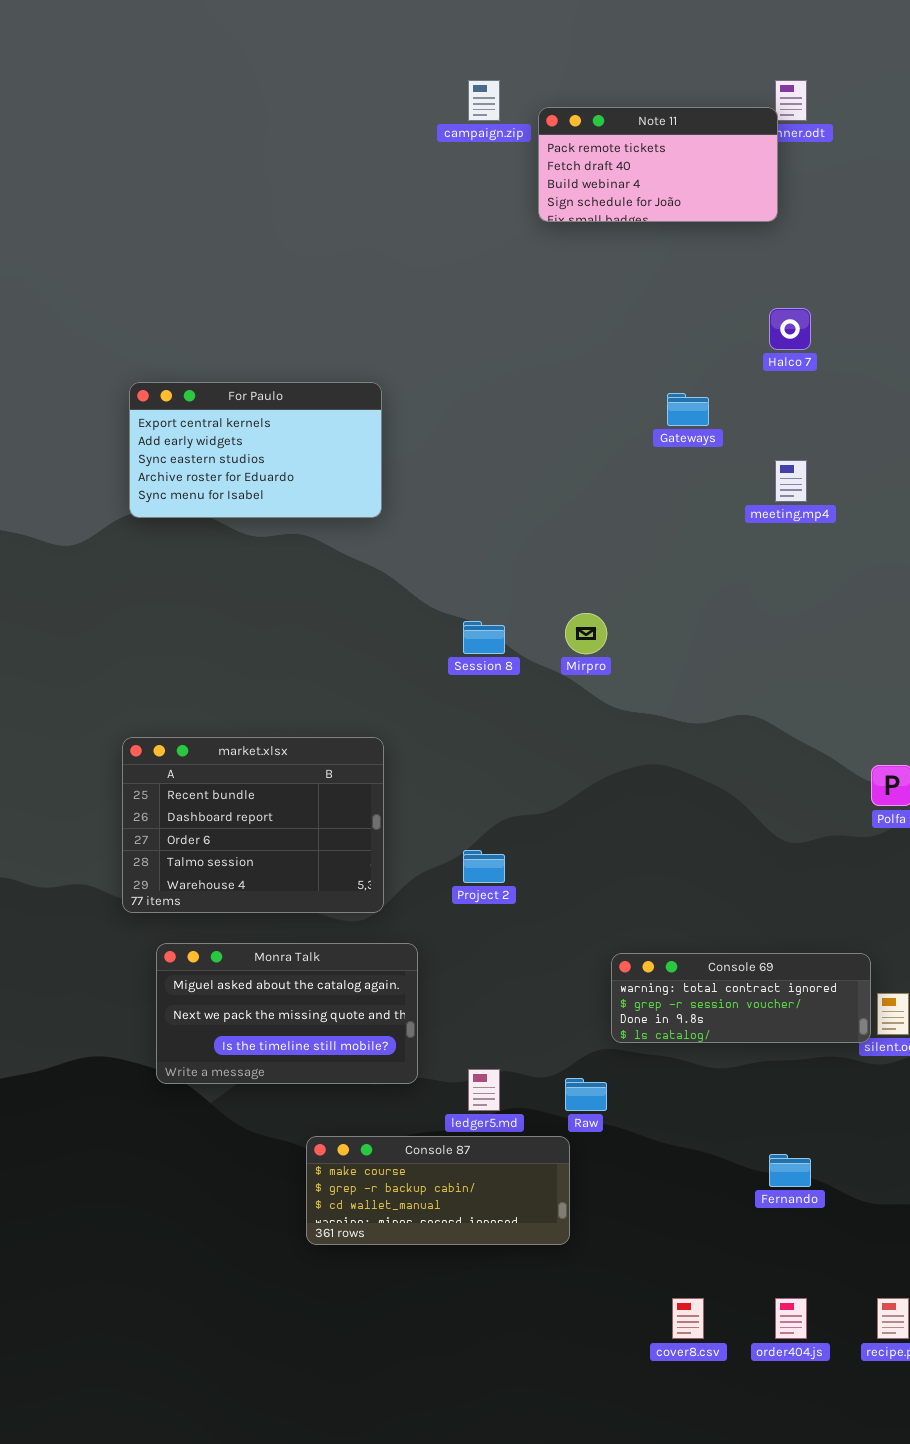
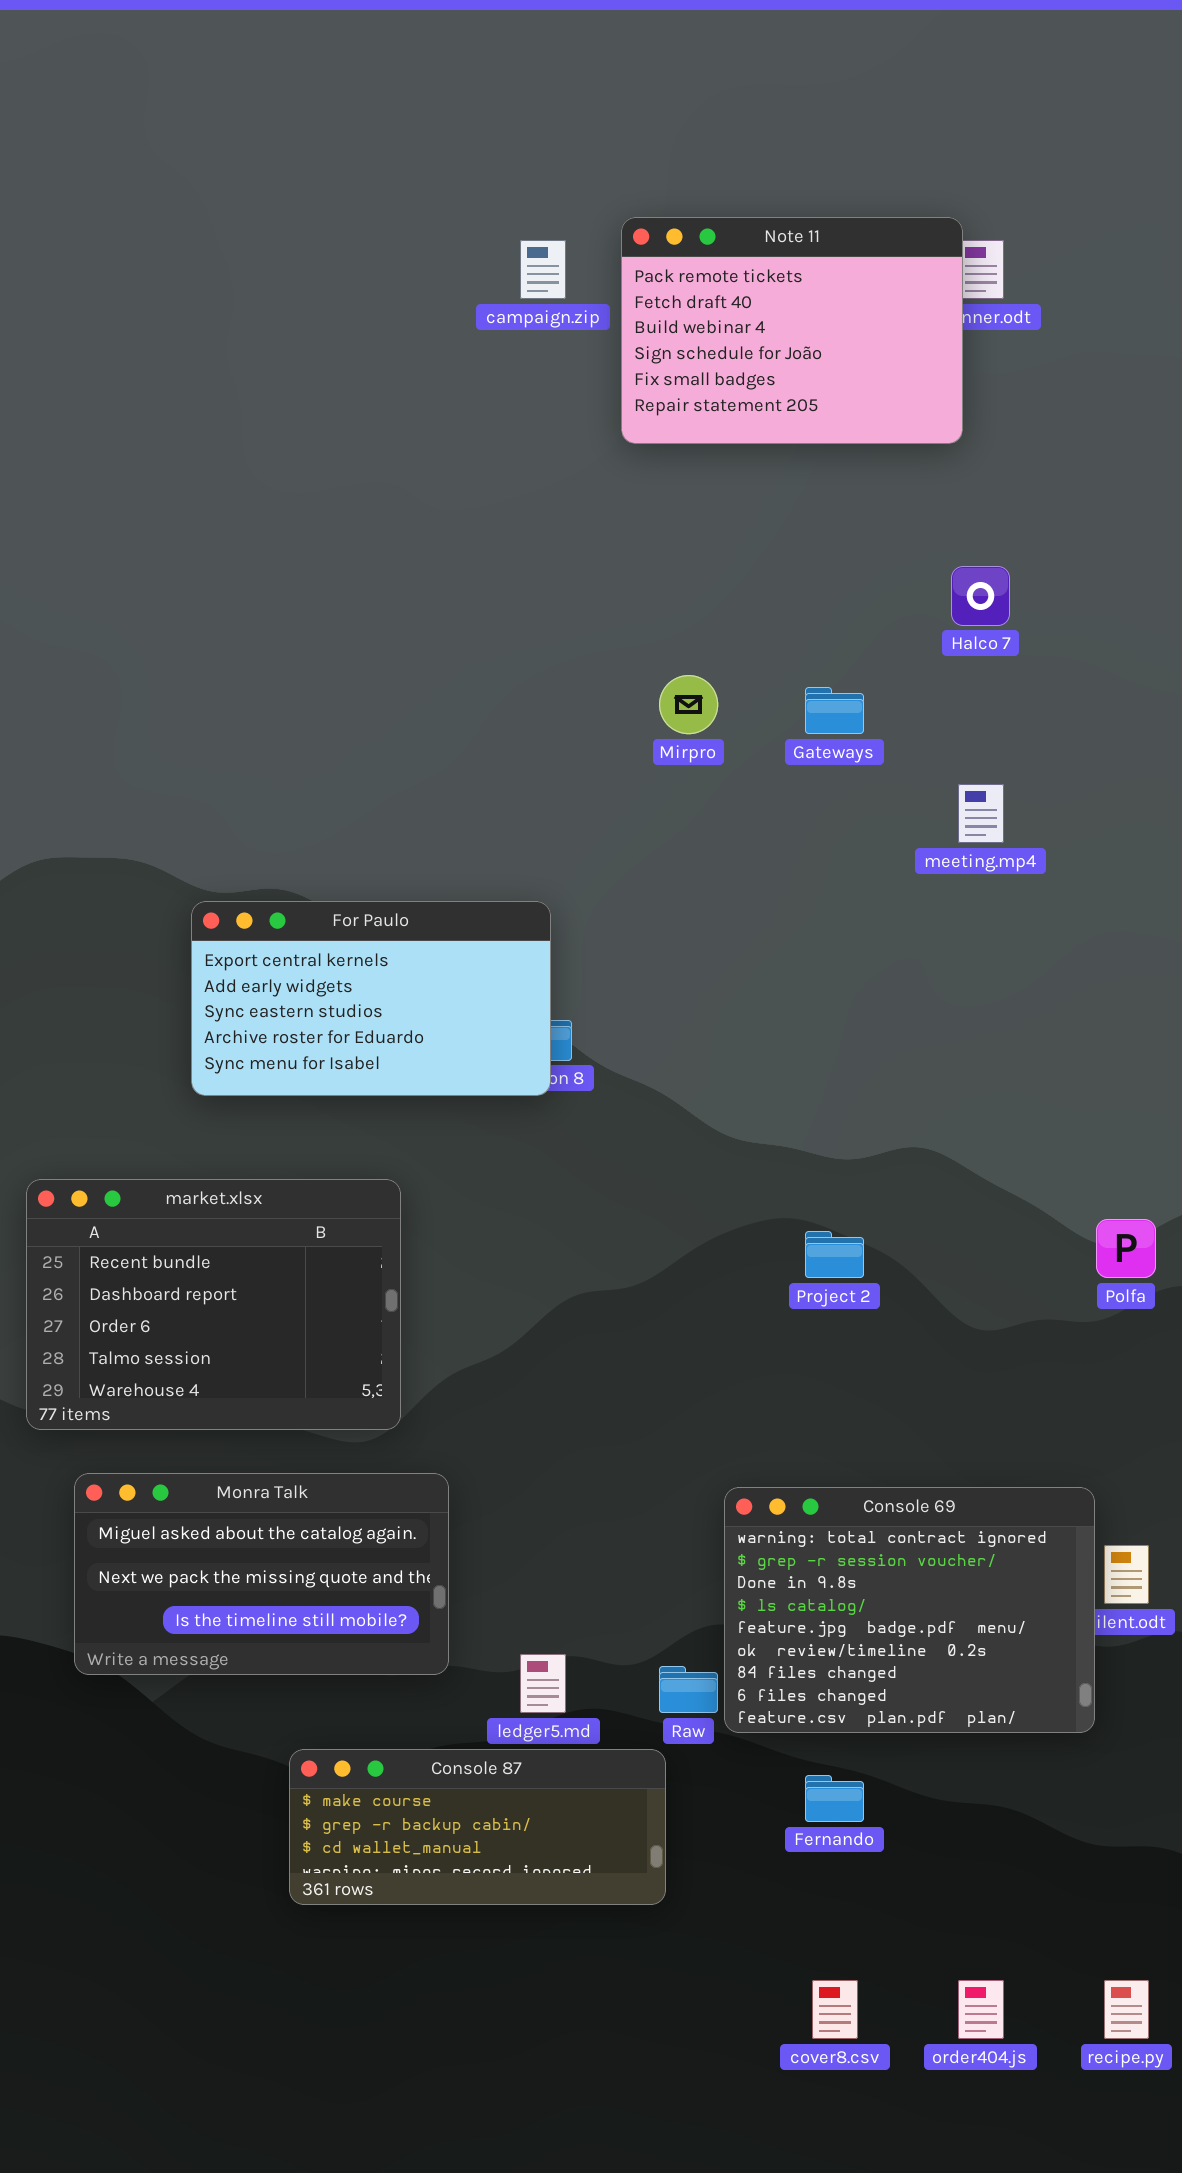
Note 11: [538,107,778,222] -> [621,217,963,444], resized
For Paulo: [129,382,382,518] -> [191,901,551,1096], moved
Mirpro: [565,613,607,654] -> [659,675,718,734], moved
Project 2: [463,850,505,883] -> [805,1231,864,1278], moved
Console 69: [611,953,871,1043] -> [724,1487,1095,1733], resized
Fernando: [769,1154,811,1187] -> [805,1775,864,1822], moved

